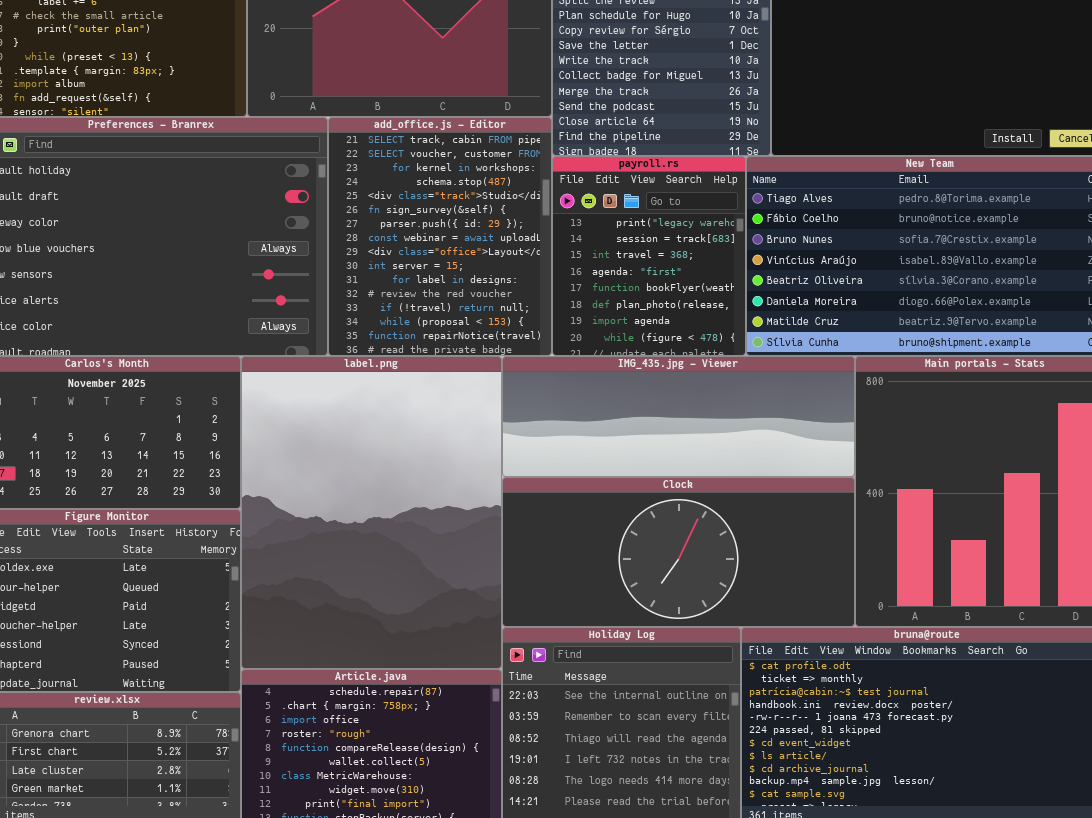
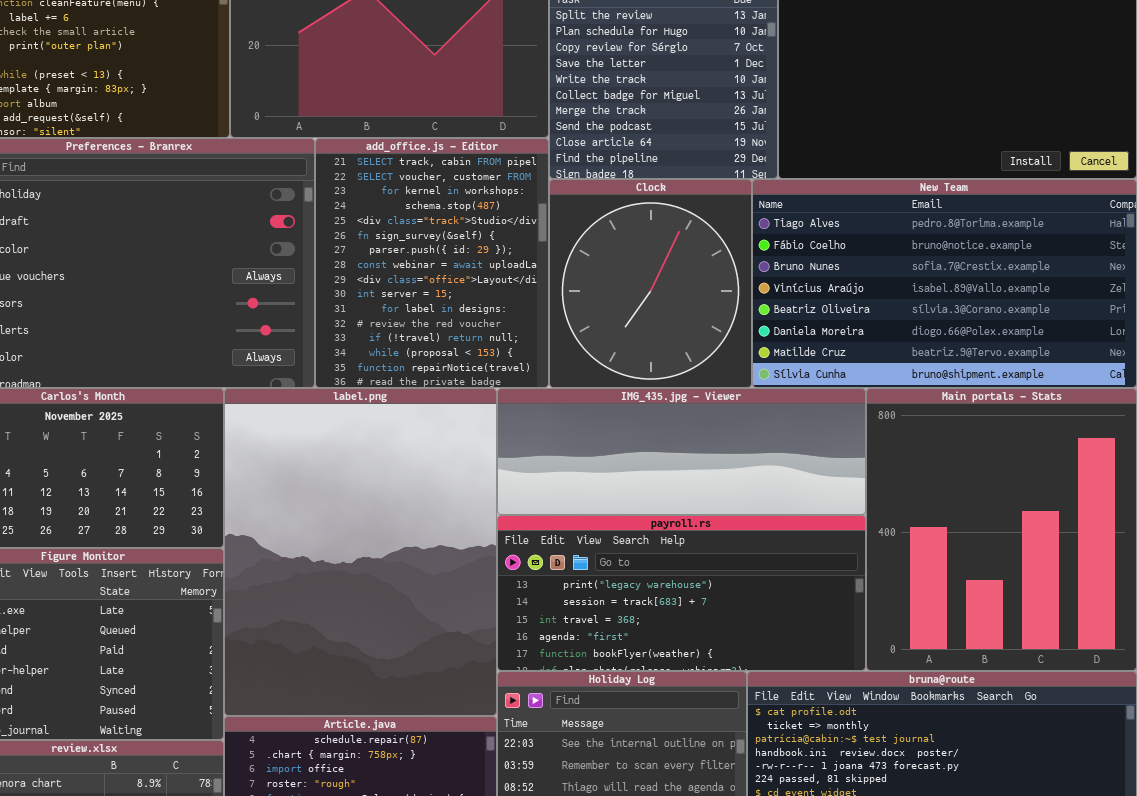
payroll.rs: [552,156,746,356] -> [497,515,866,671], moved, resized
Clock: [502,477,855,627] -> [549,179,752,388], moved, resized

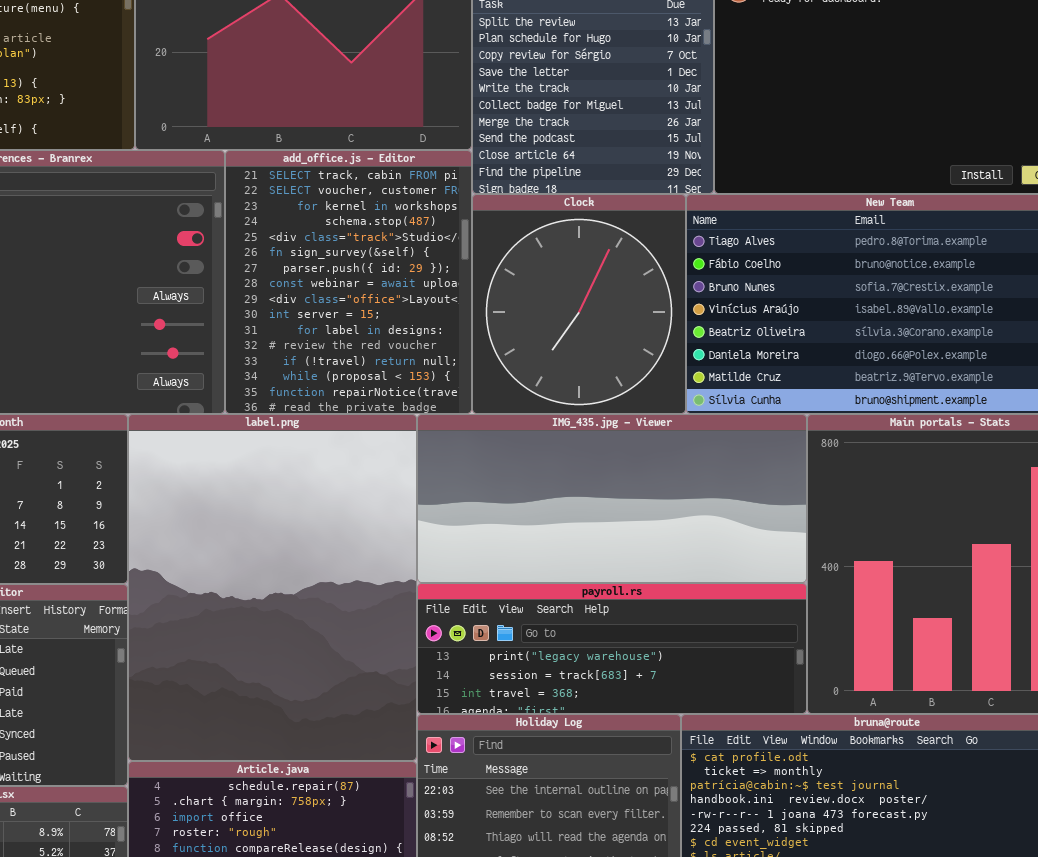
IMG_435.jpg - Viewer: [497,388,866,515] -> [417,414,807,583], resized
payroll.rs: [497,515,866,671] -> [417,583,807,714], resized

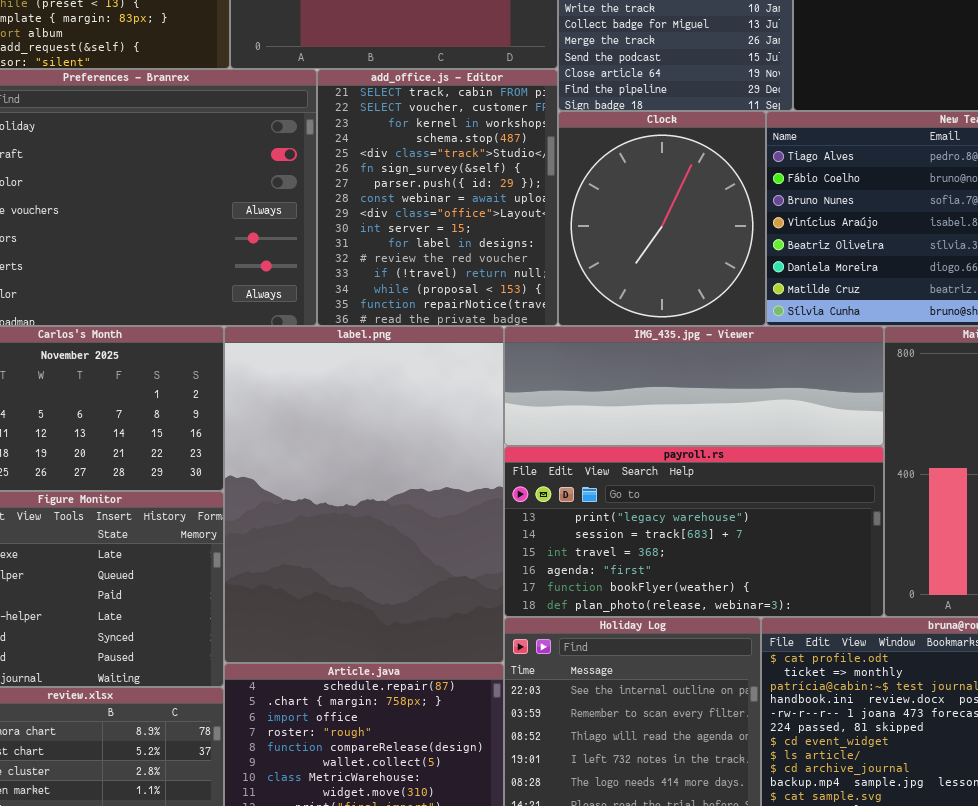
IMG_435.jpg - Viewer: [417,414,807,583] -> [504,326,884,446], resized
payroll.rs: [417,583,807,714] -> [504,446,884,617], resized

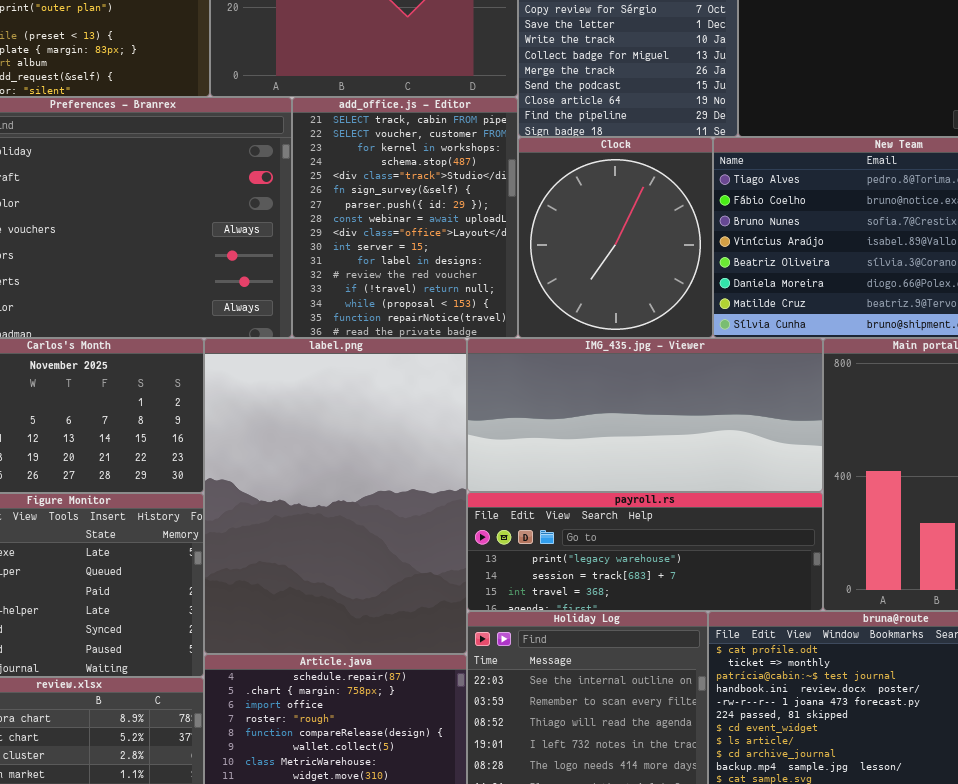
IMG_435.jpg - Viewer: [504,326,884,446] -> [467,338,823,492], resized
payroll.rs: [504,446,884,617] -> [467,492,823,611], resized

